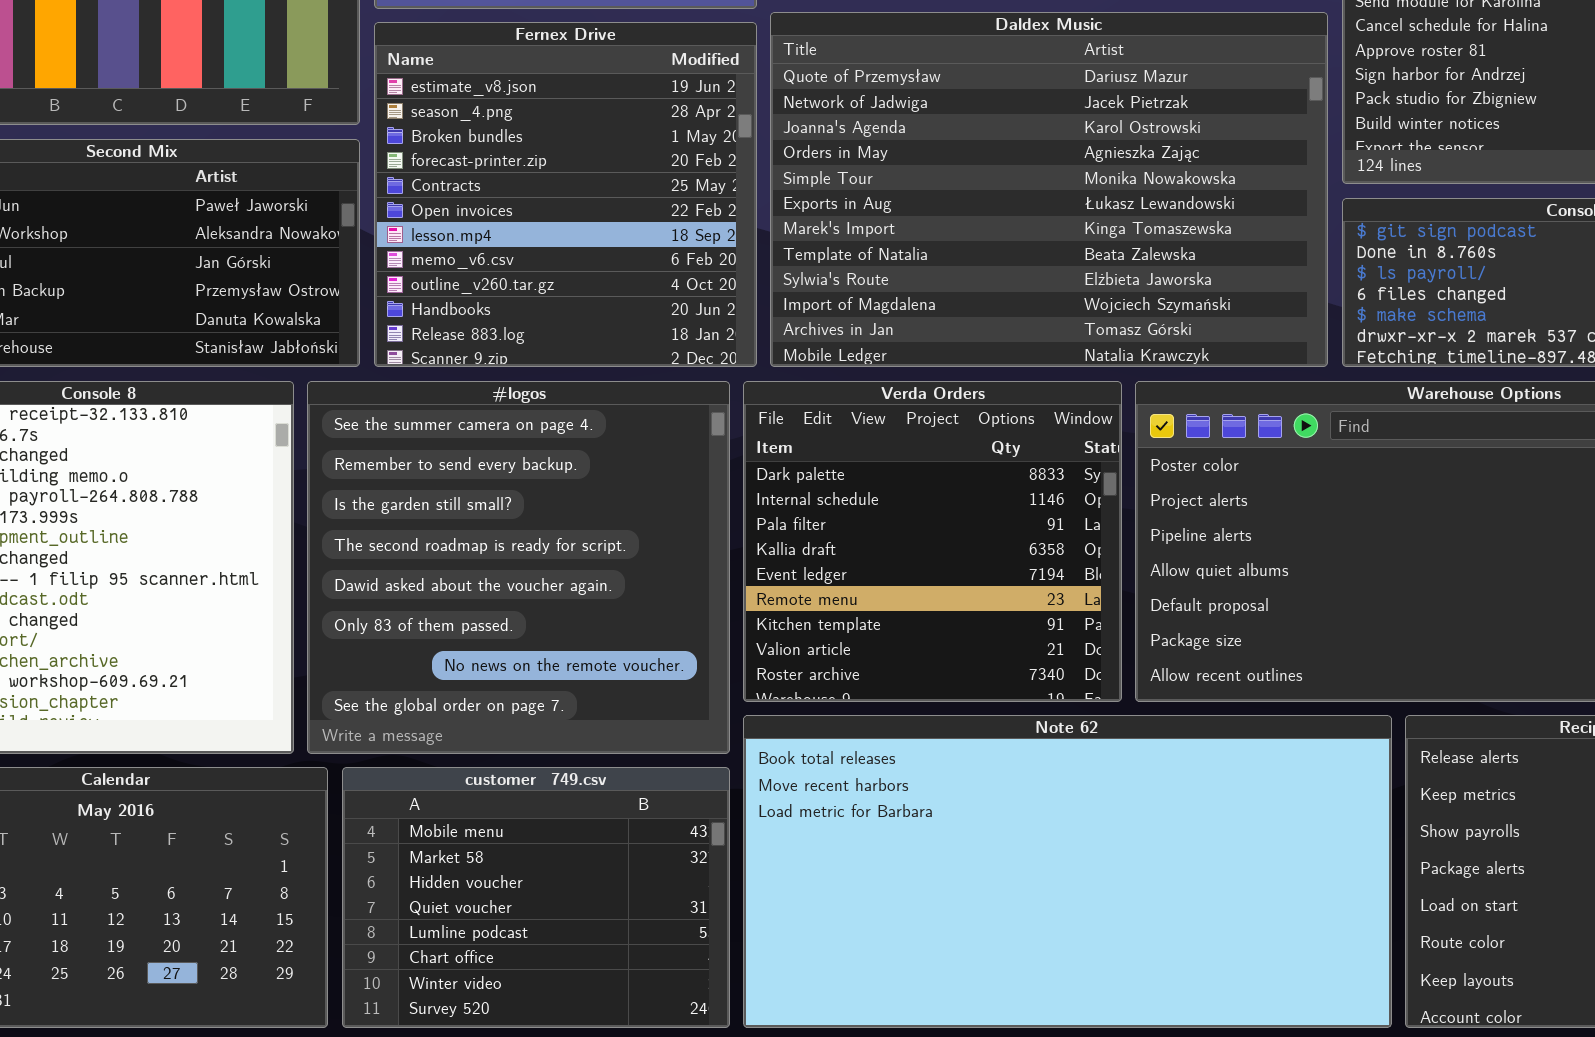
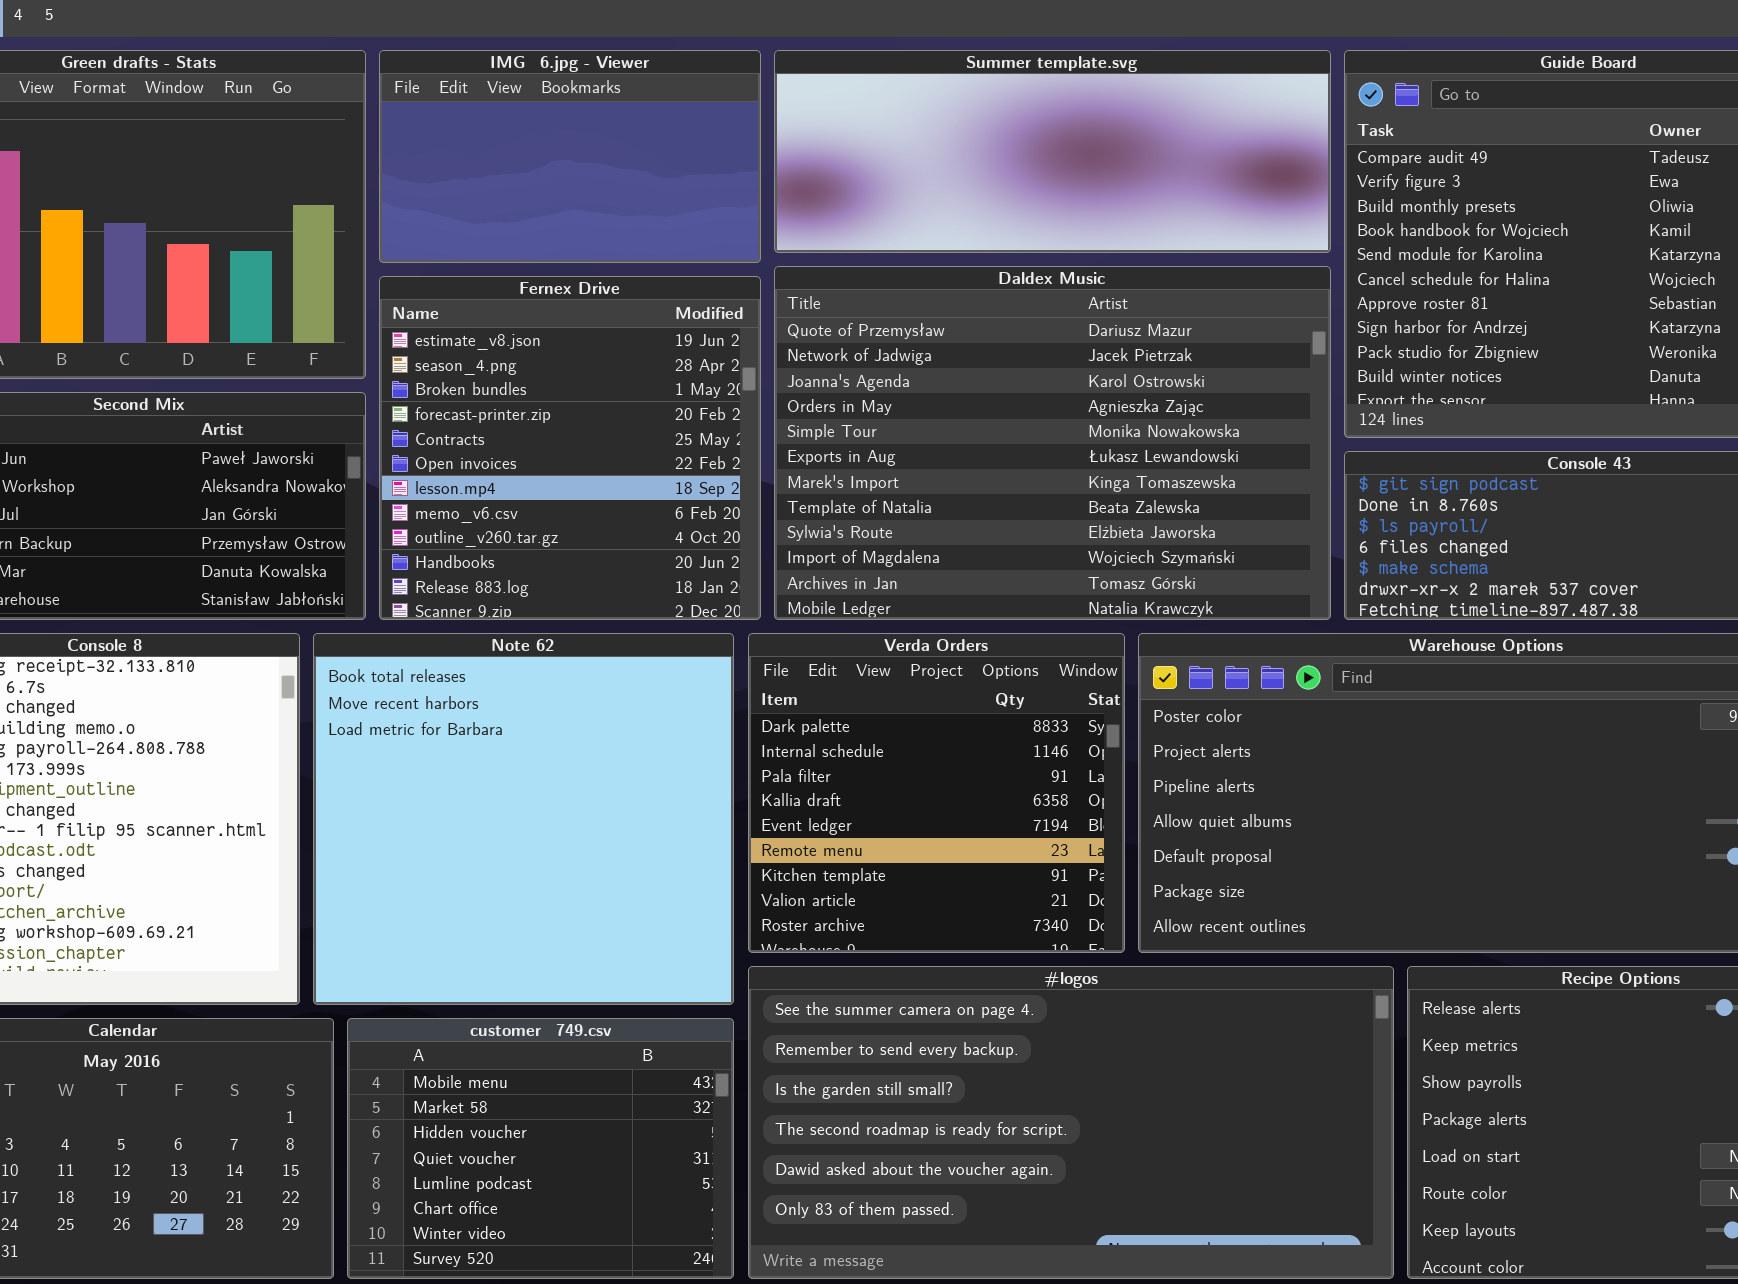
#logos: [307,381,730,754] -> [748,966,1394,1279], moved, resized
Note 62: [743,715,1392,1028] -> [313,633,734,1005], moved, resized

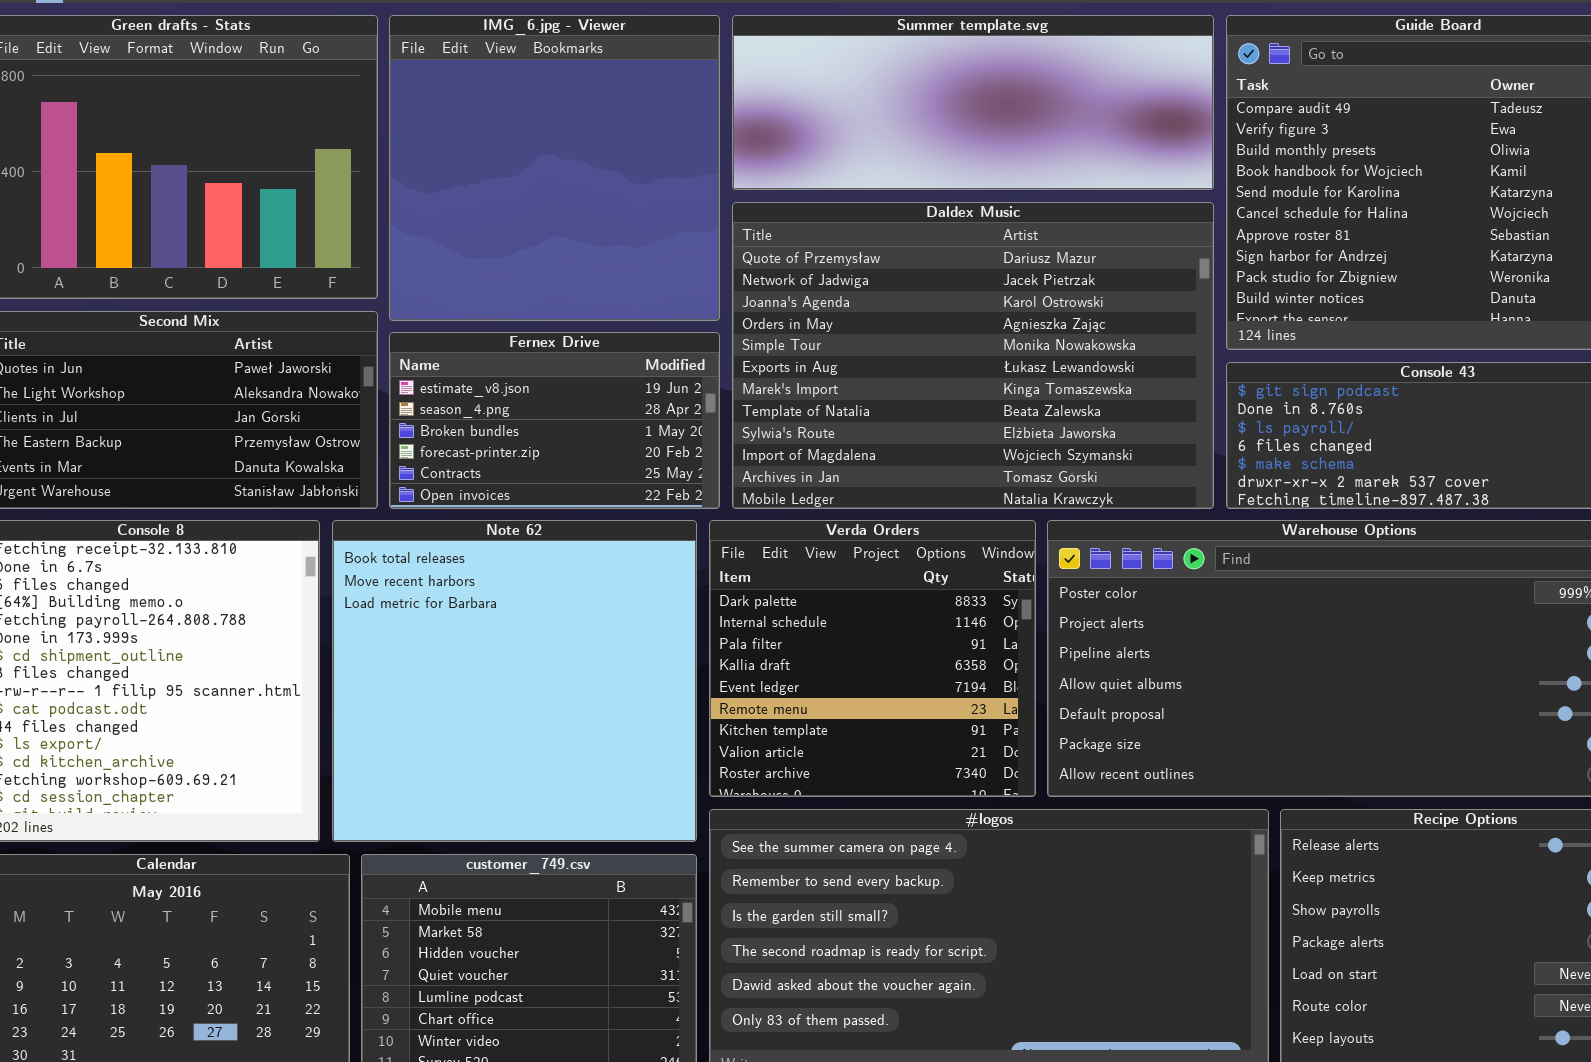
IMG_6.jpg - Viewer: [379,50,761,263] -> [389,15,720,321], resized
Fernex Drive: [379,276,761,620] -> [389,332,720,509], resized

